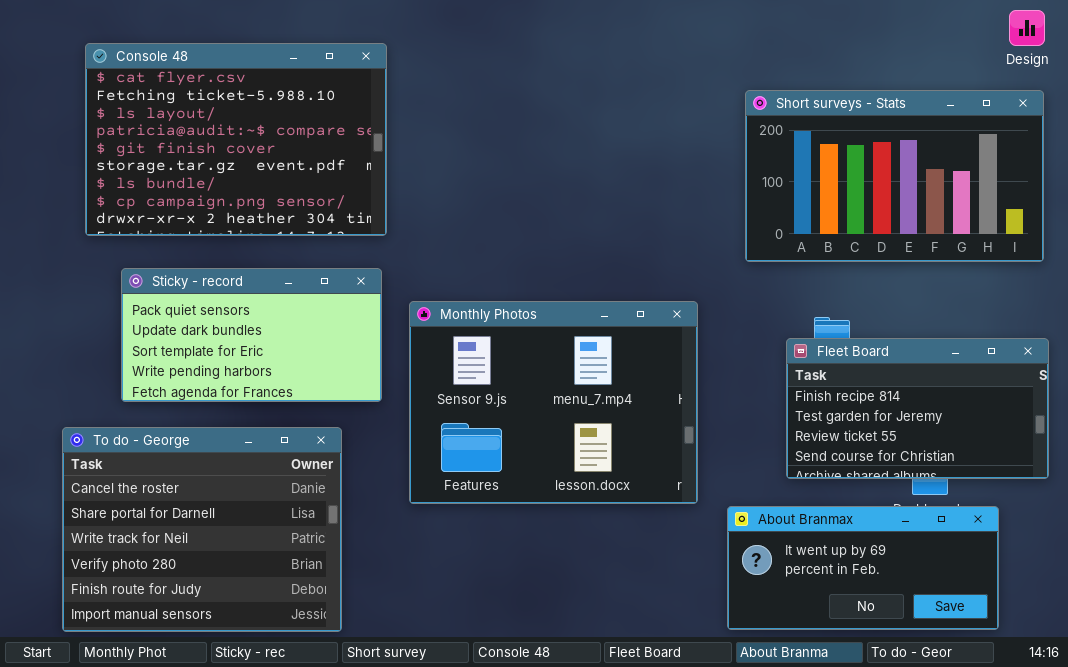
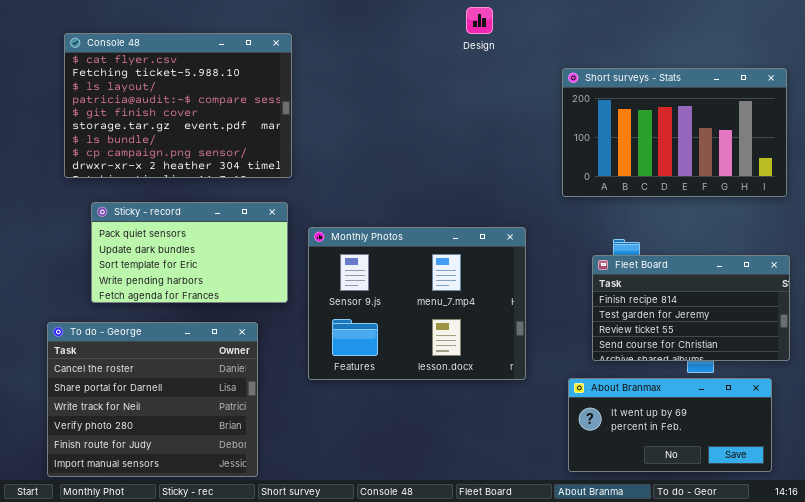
Design: [1009,10,1045,46] -> [466,7,493,34], moved
About Branmax: [727,506,999,630] -> [568,378,772,472], moved

